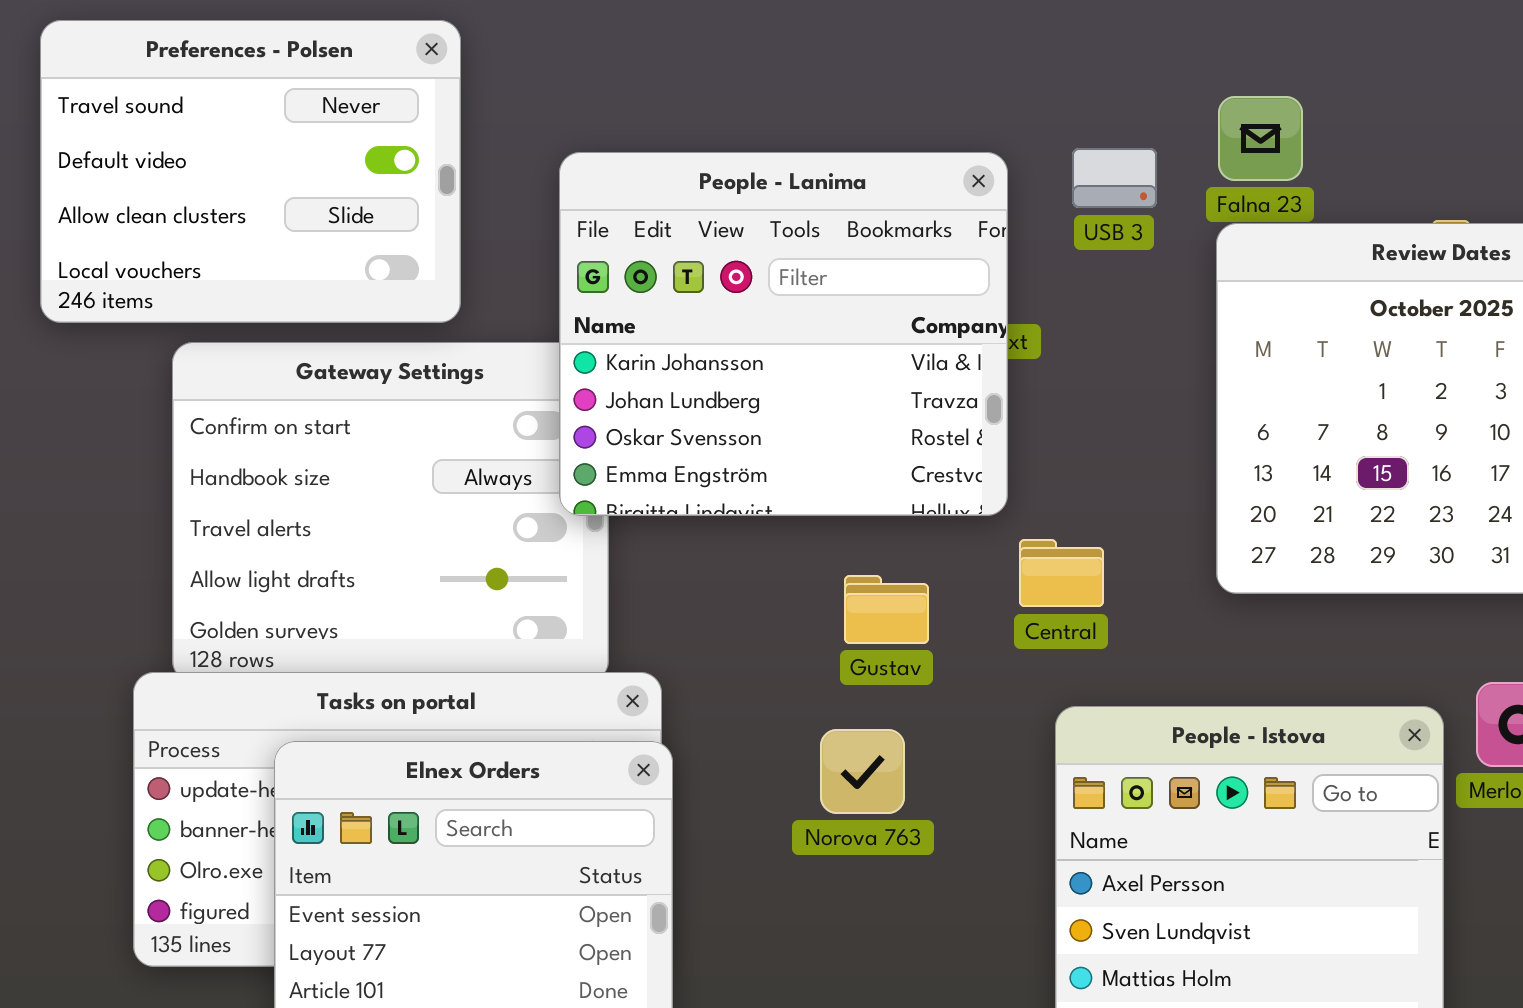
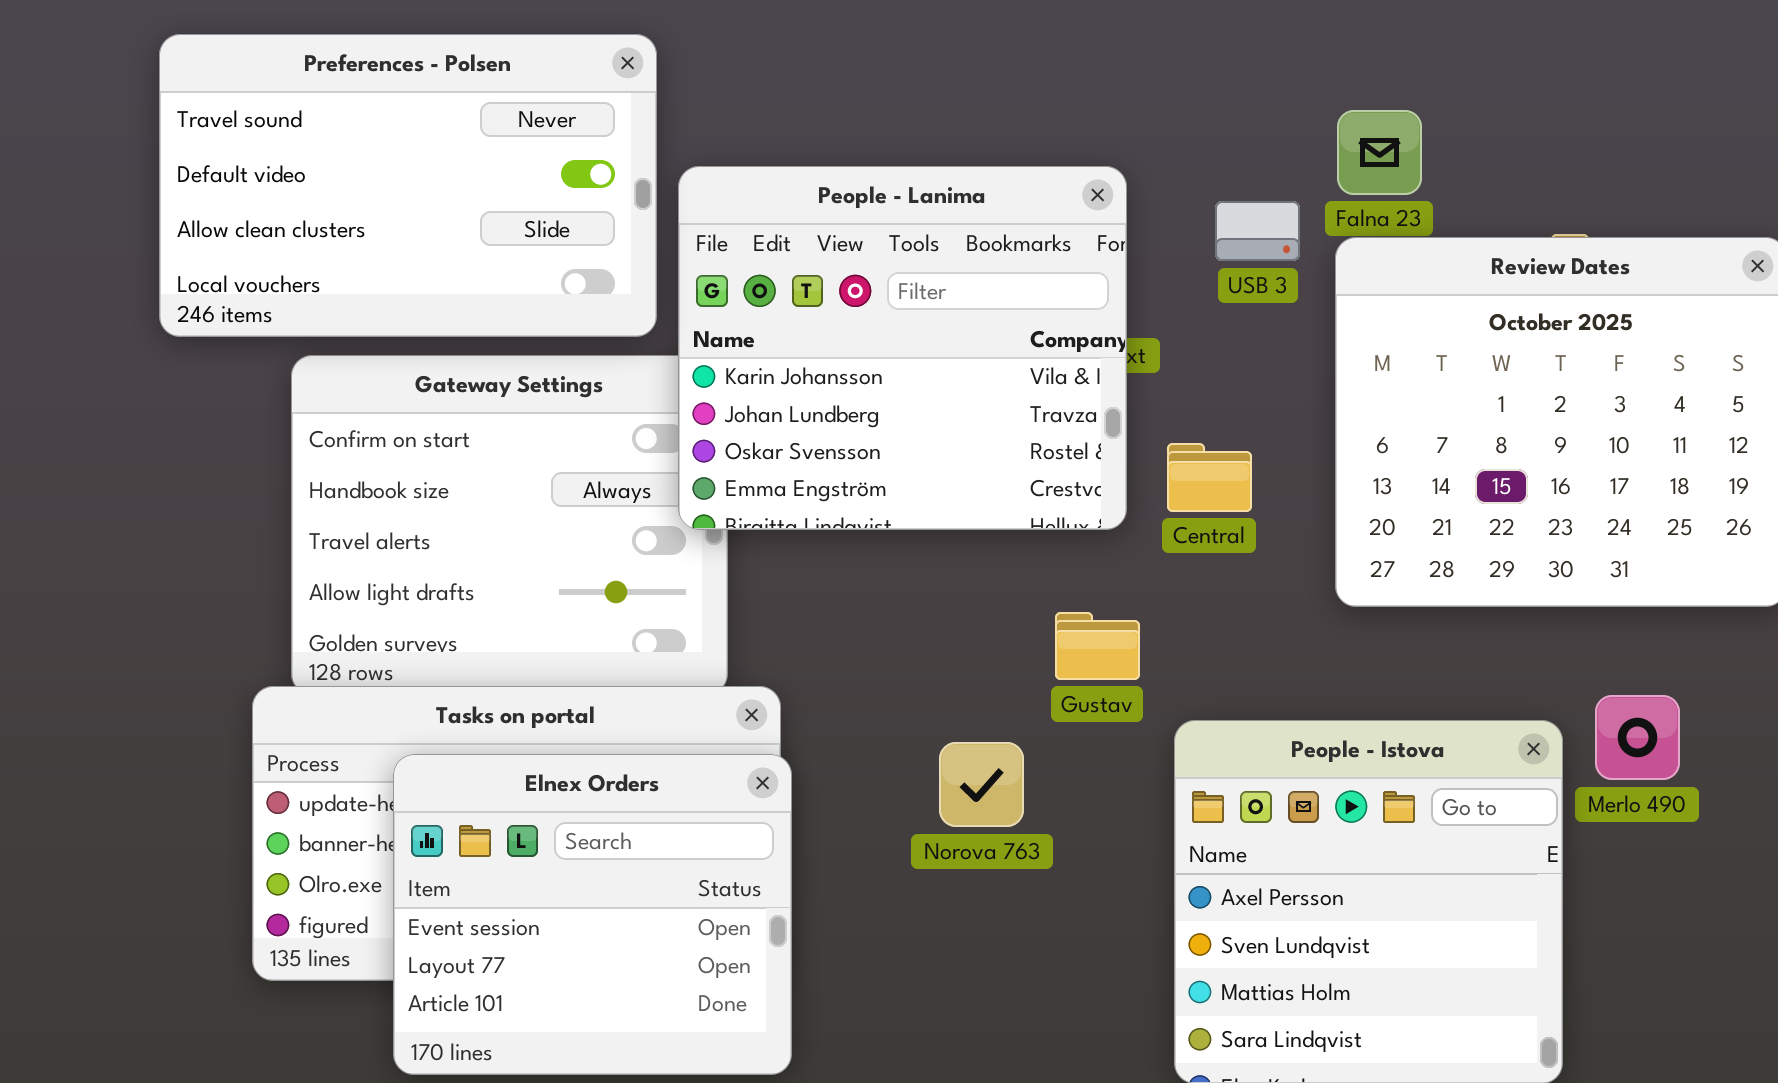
Preferences - Polsen: [40,20,461,323] -> [159,34,657,337], resized
USB 3: [1072,148,1157,208] -> [1215,201,1300,261], moved
Central: [1019,539,1104,607] -> [1167,443,1252,512], moved
Gustav: [844,575,929,644] -> [1055,612,1140,680], moved

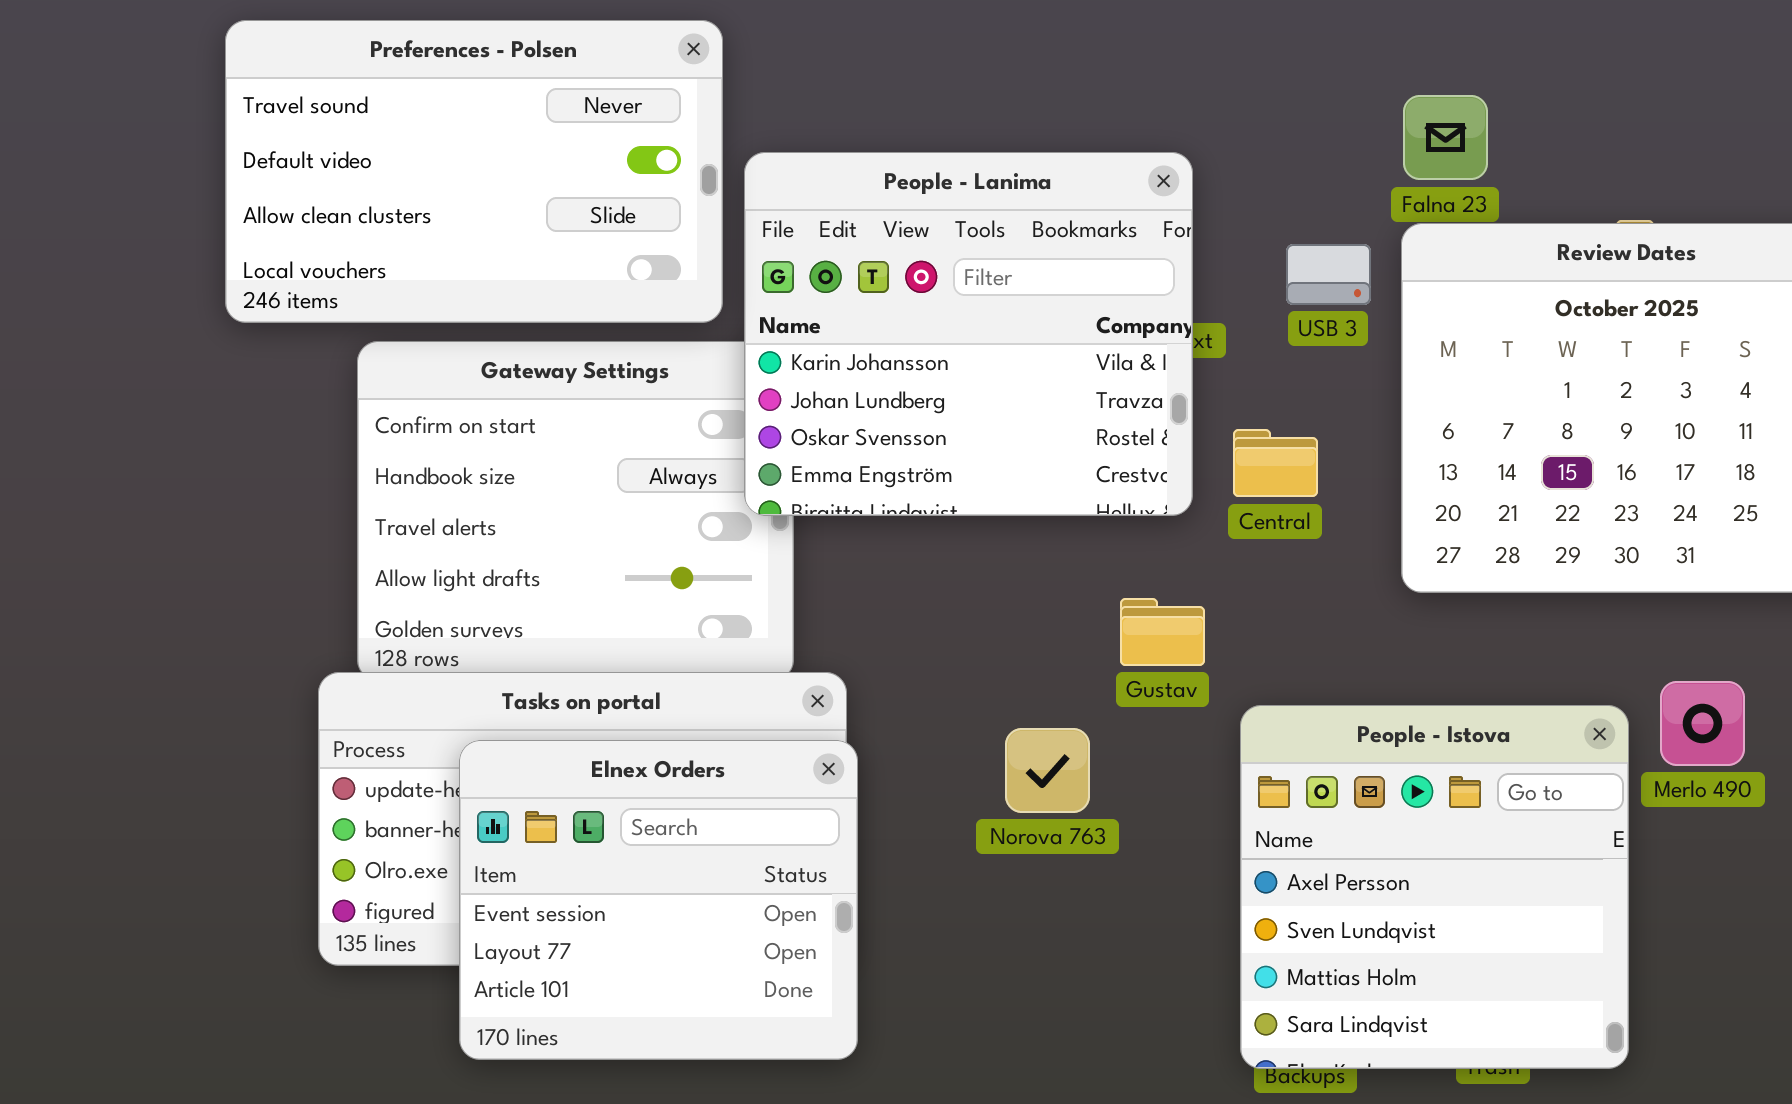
USB 3: [1215,201,1300,261] -> [1286,244,1371,305], moved

